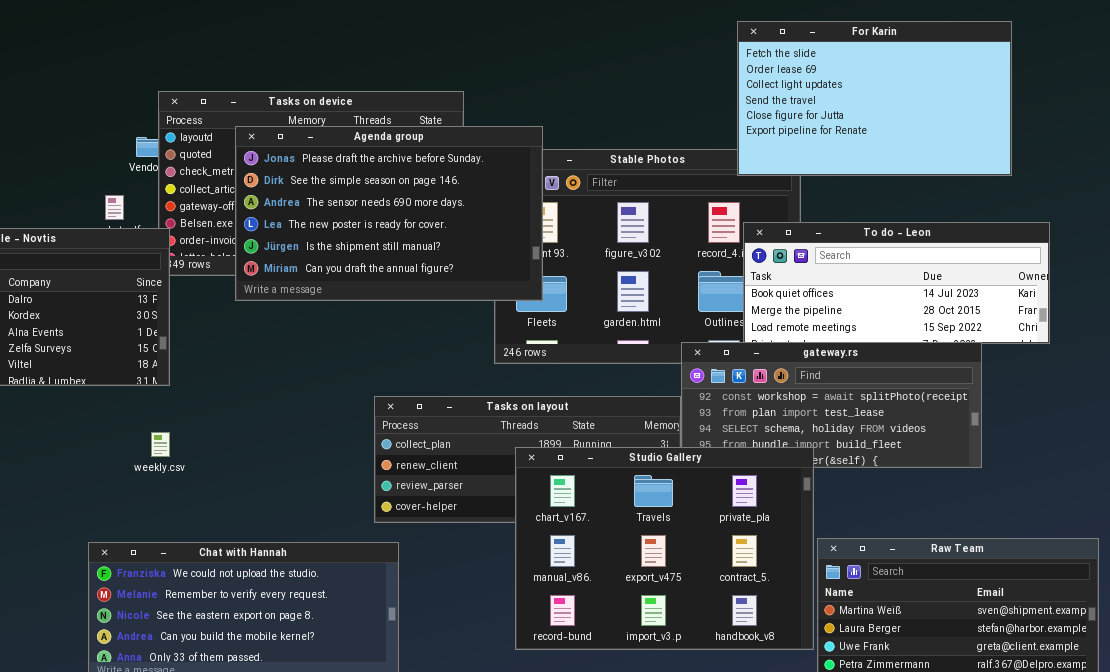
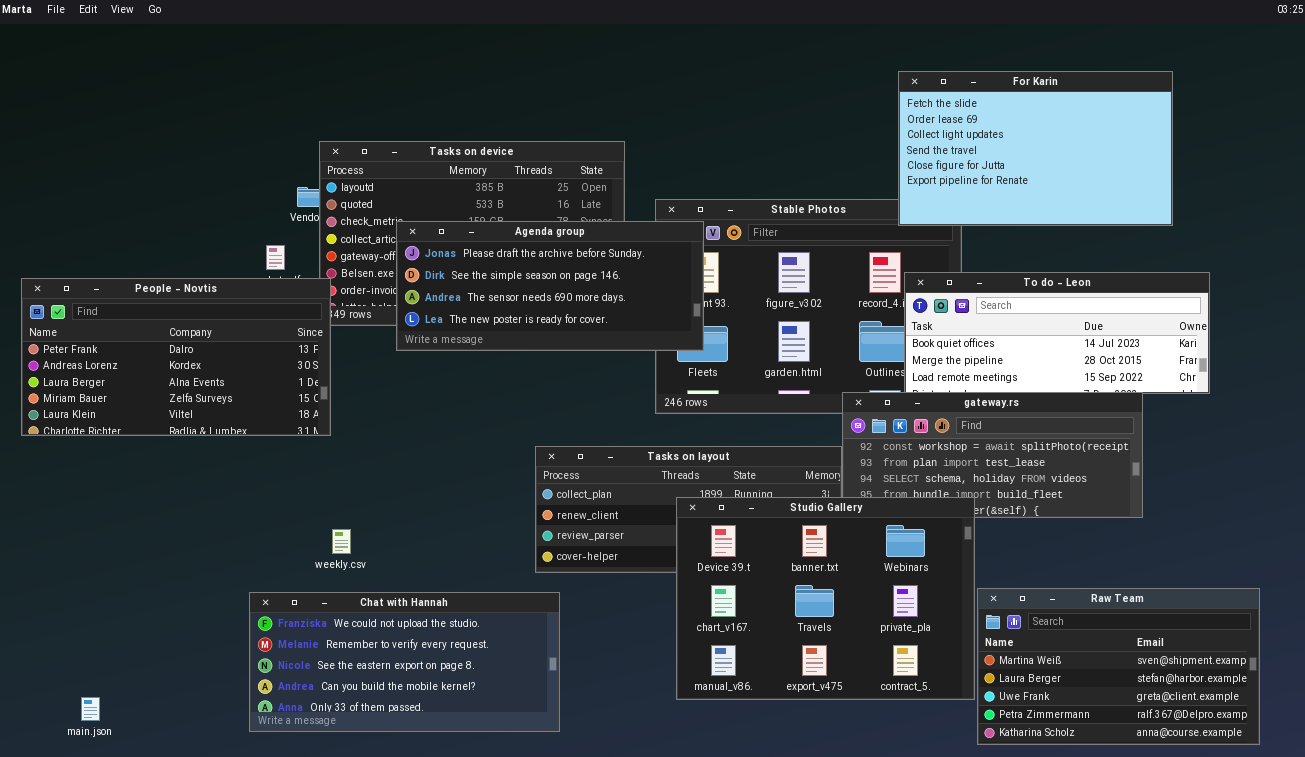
Agenda group: [235,126,543,301] -> [396,221,704,351], resized
weekly.csv: [151,432,170,457] -> [332,529,351,554], moved
Studio Gallery: [515,447,814,650] -> [676,497,975,700], scrolled up 1 row

